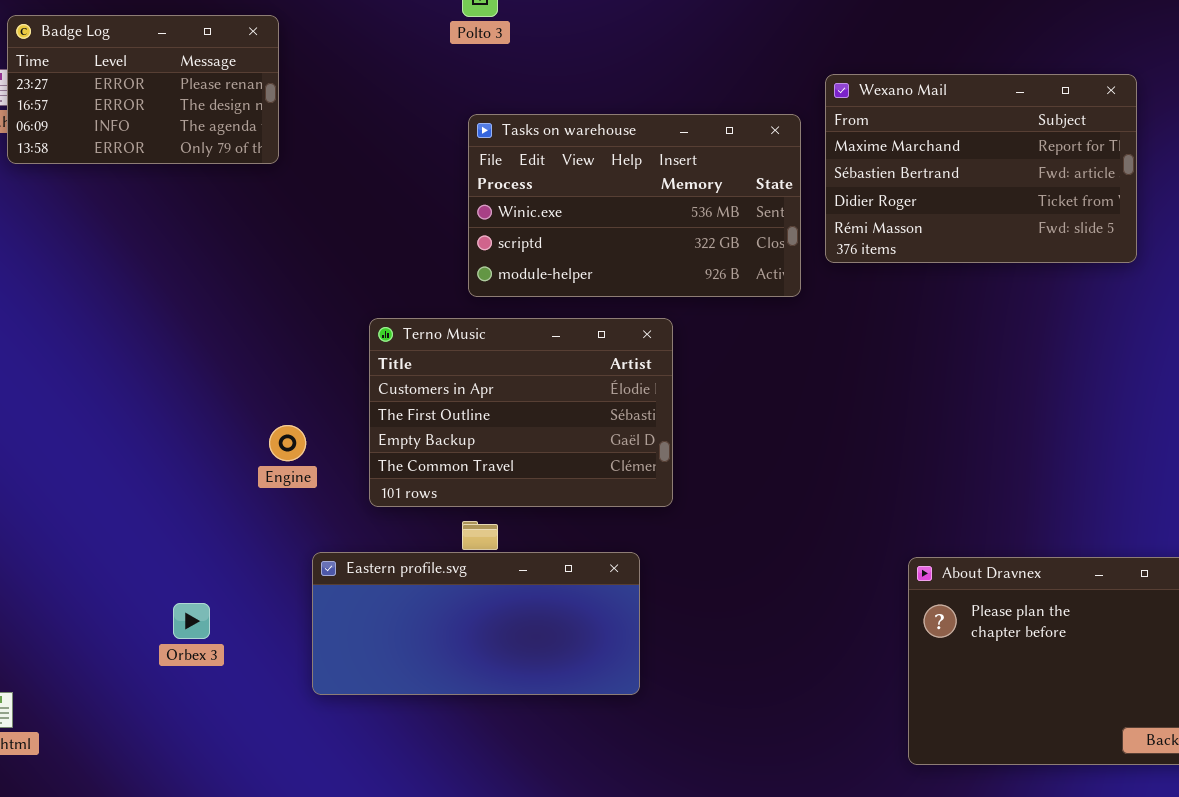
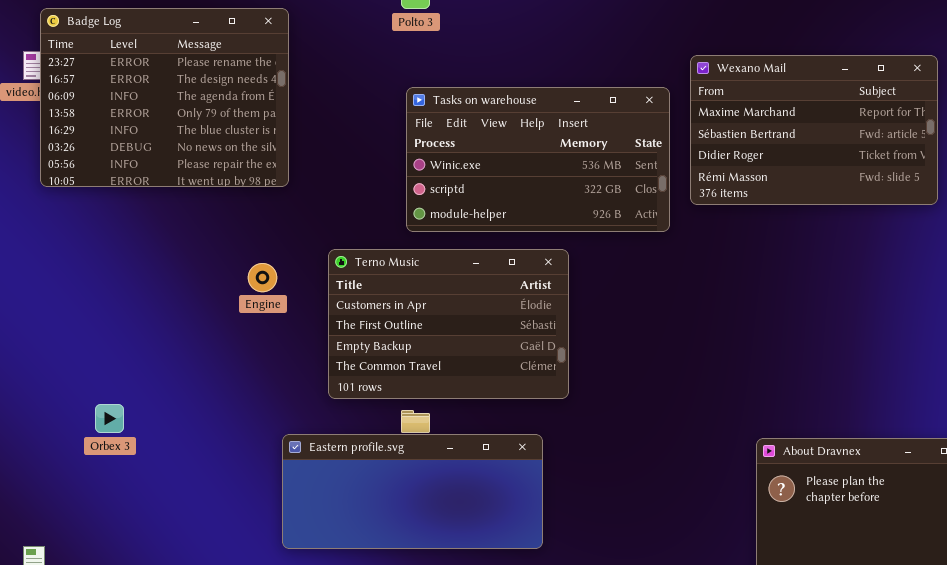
Badge Log: [7,15,279,164] -> [40,8,289,187], resized
Engine: [269,425,306,461] -> [248,263,277,292], moved
Orbex 3: [173,603,210,639] -> [95,404,124,433], moved

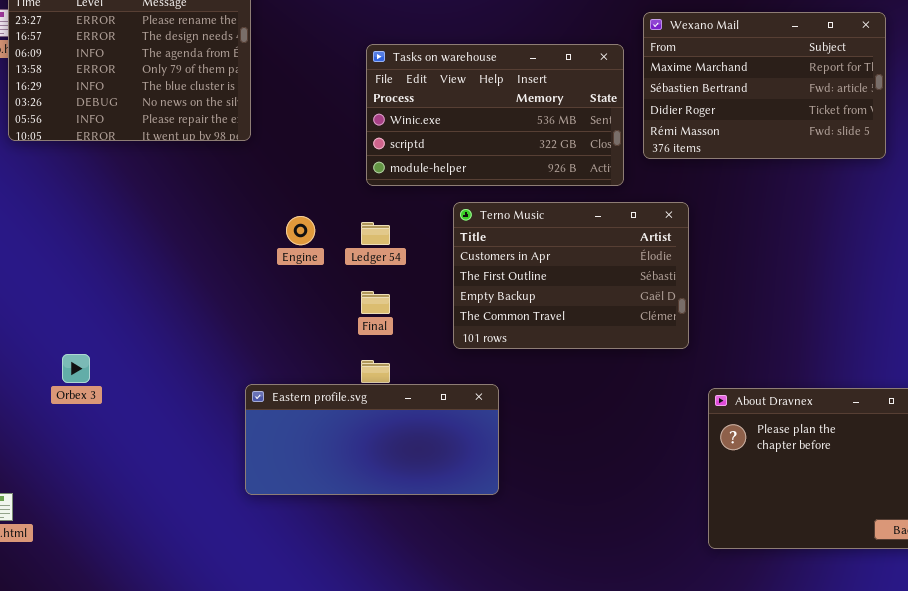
Terno Music: [328,249,569,399] -> [453,202,689,349], moved
Engine: [248,263,277,292] -> [286,216,315,245], moved

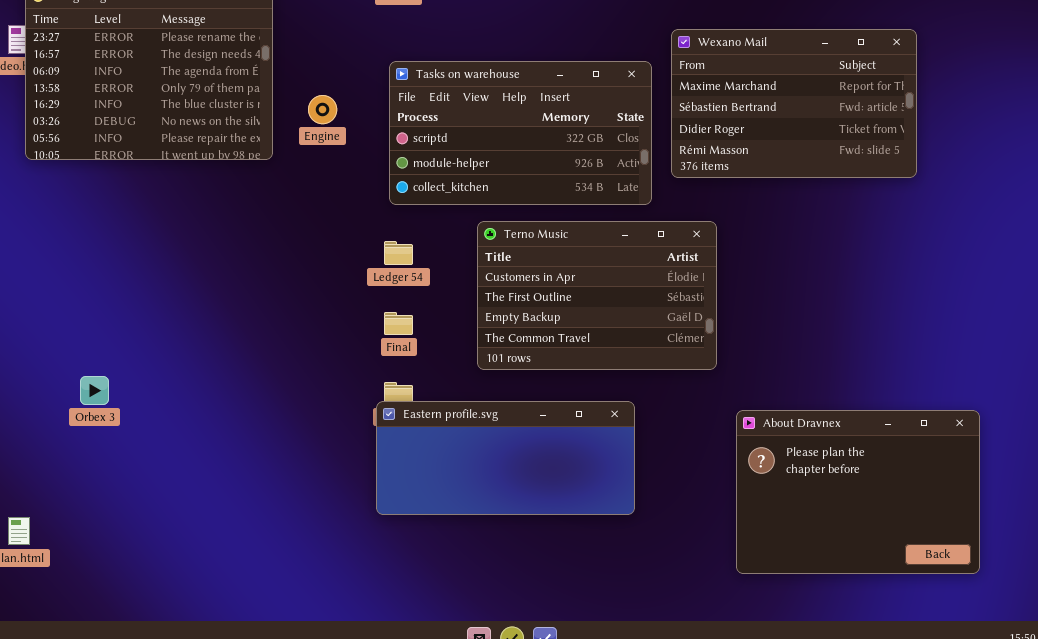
Tasks on warehouse: [366,44,624,186] -> [389,61,652,205], scrolled down 1 row
Engine: [286,216,315,245] -> [308,95,337,124], moved
Eastern profile.svg: [245,384,499,495] -> [376,401,635,515], moved

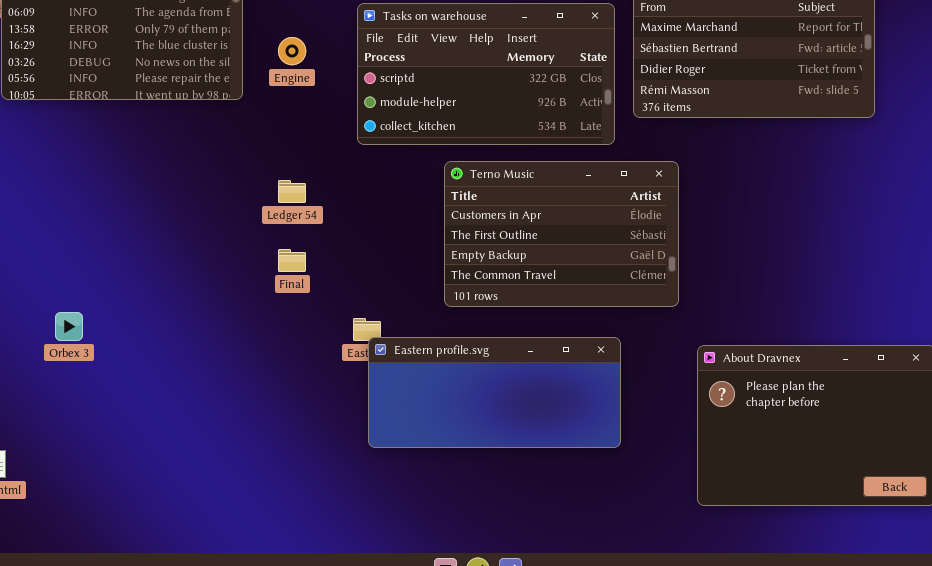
Ledger 54: [384,241,413,265] -> [278,180,306,203], moved
Final: [384,312,413,335] -> [278,249,306,272], moved
Eastern profile.svg: [376,401,635,515] -> [368,337,621,448], moved

